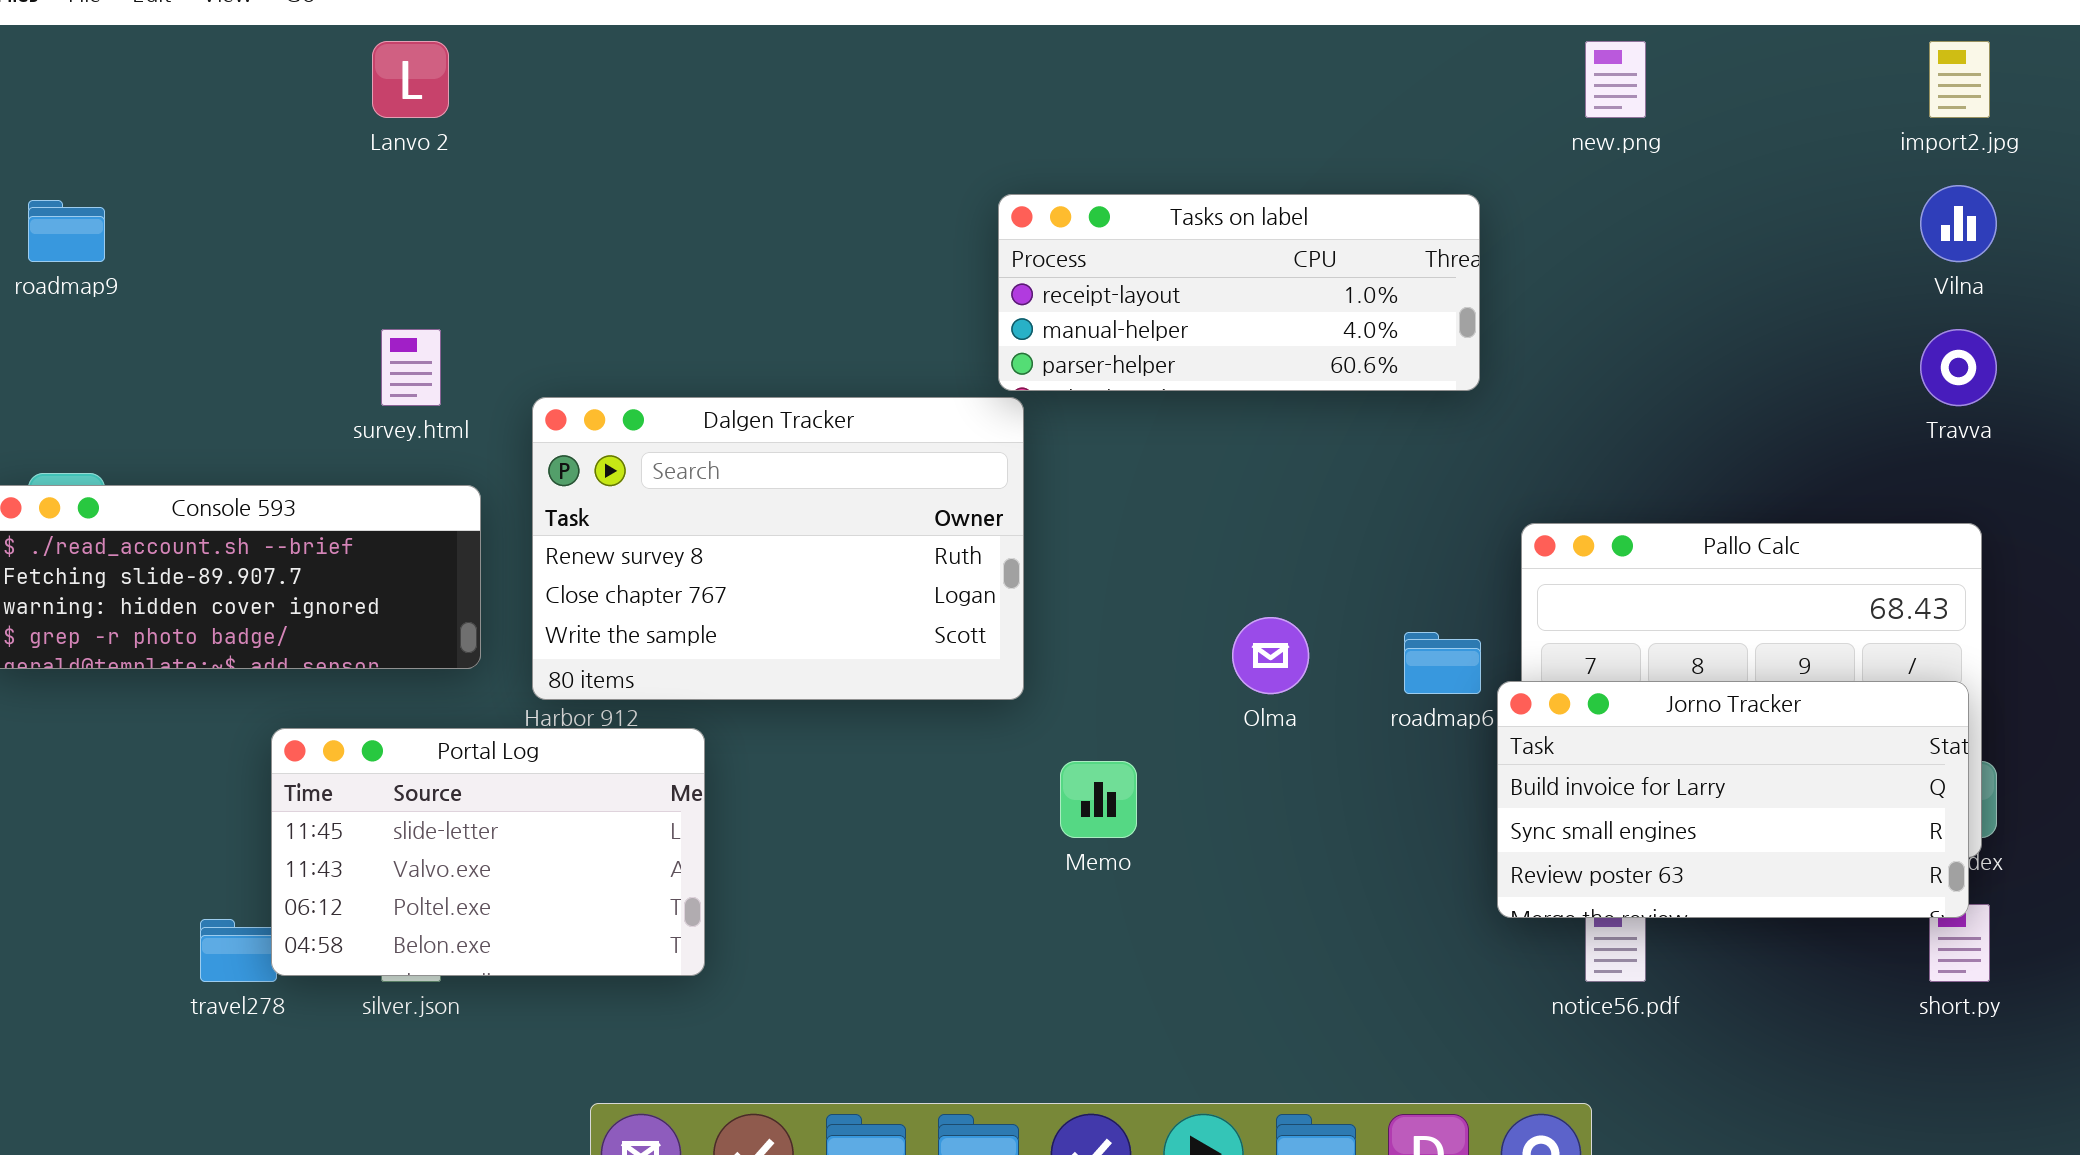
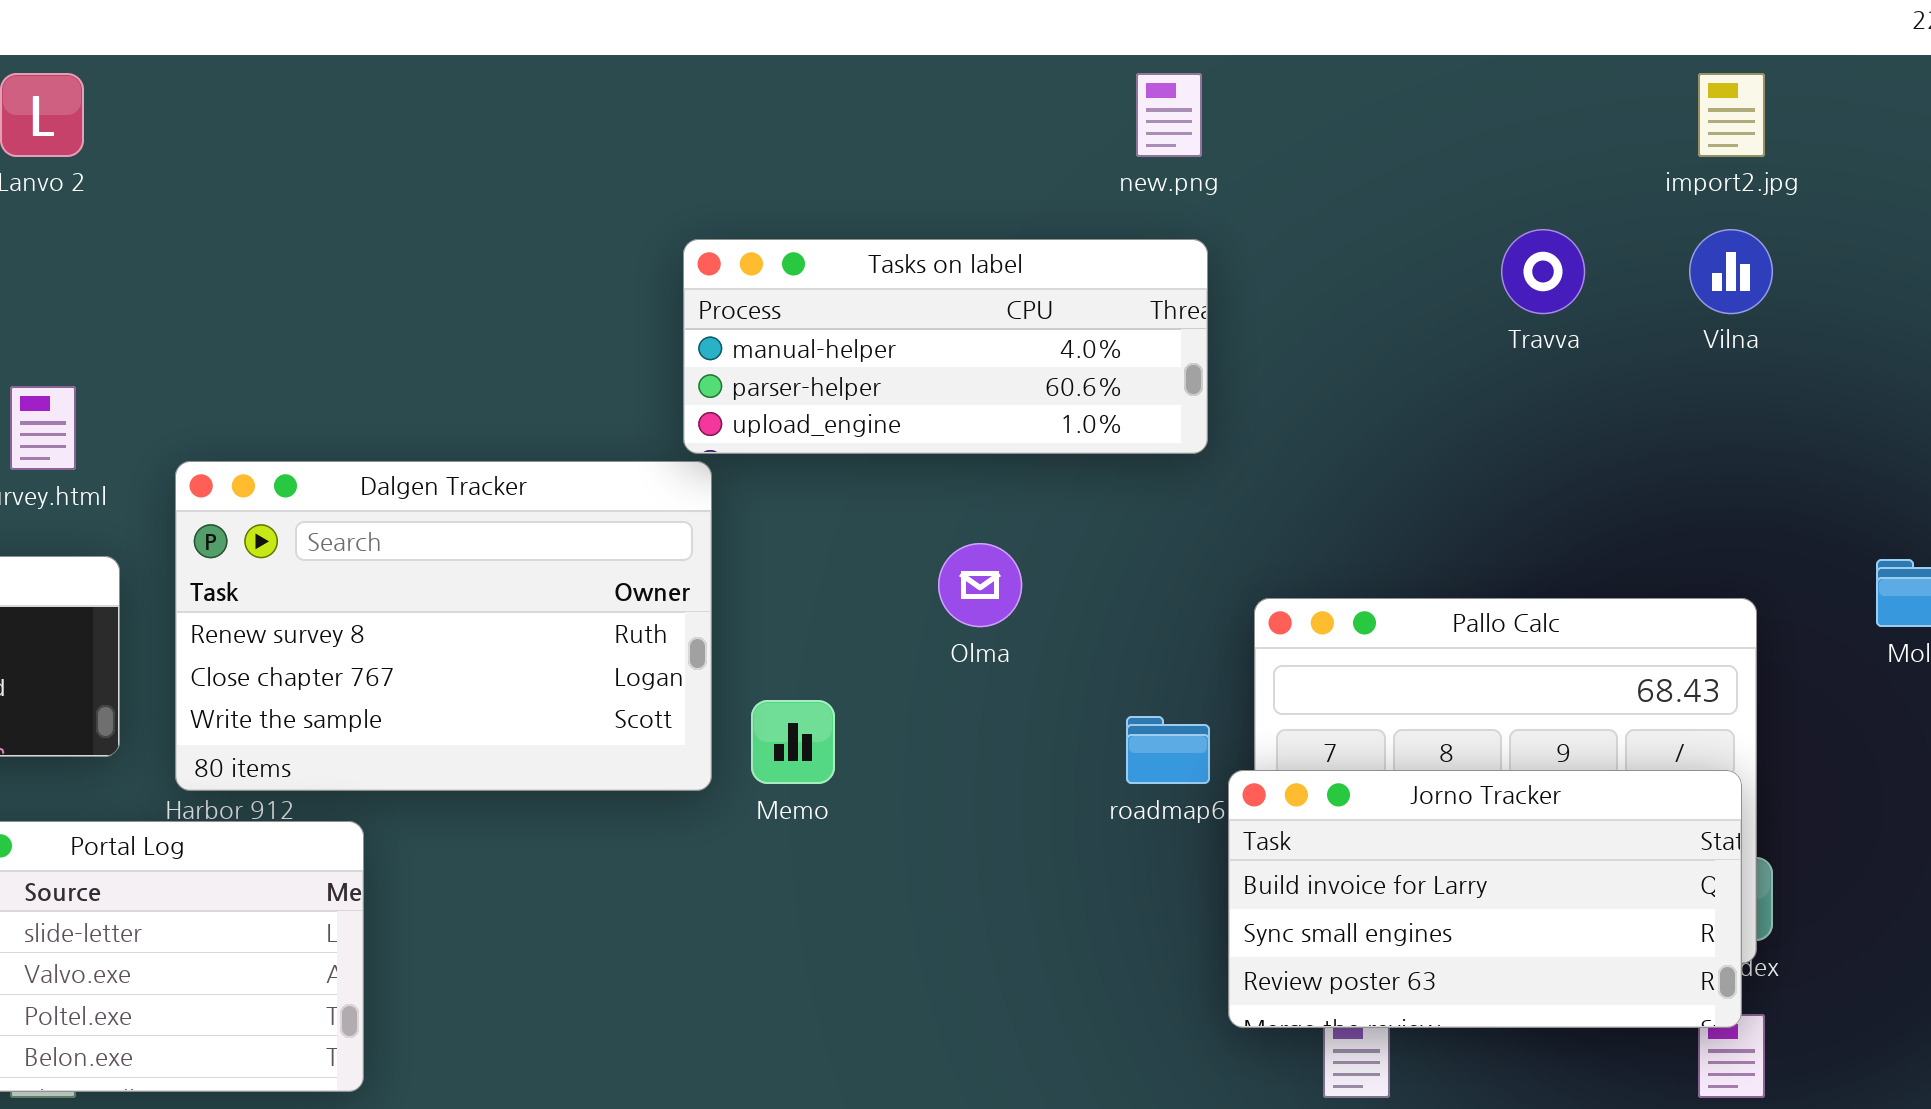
new.png: [1585,41,1646,118] -> [1136,73,1202,157], moved
Tasks on label: [998,194,1480,391] -> [683,239,1208,454], scrolled down 1 row
Travva: [1920,329,1997,406] -> [1501,229,1585,314], moved
Olma: [1232,617,1309,694] -> [938,543,1022,627], moved
Memo: [1060,761,1137,838] -> [751,700,835,784], moved

